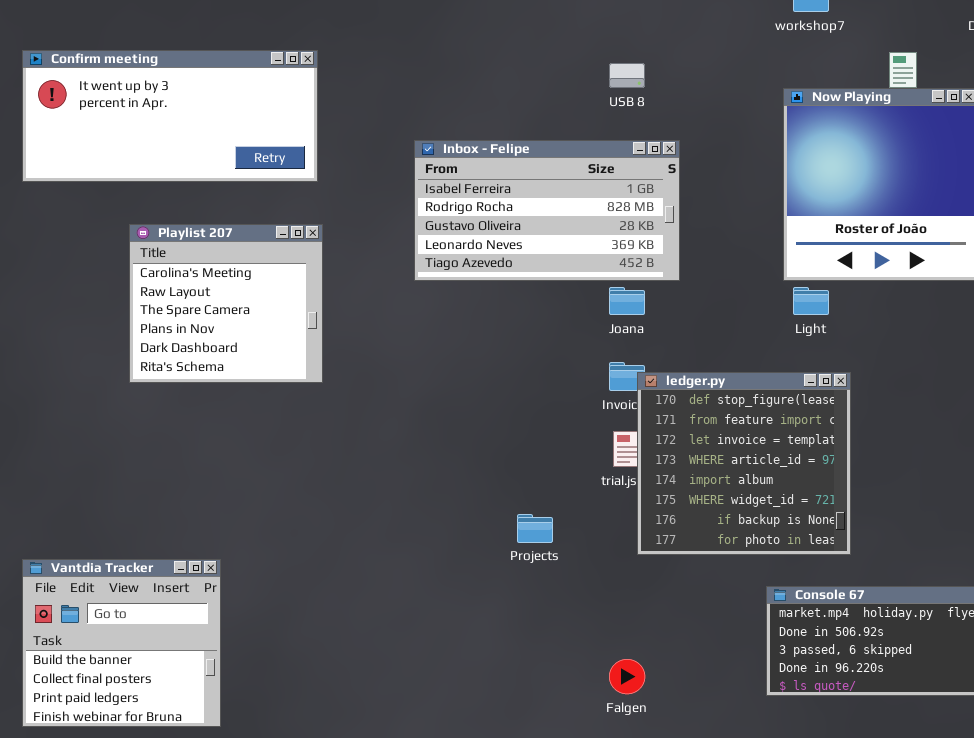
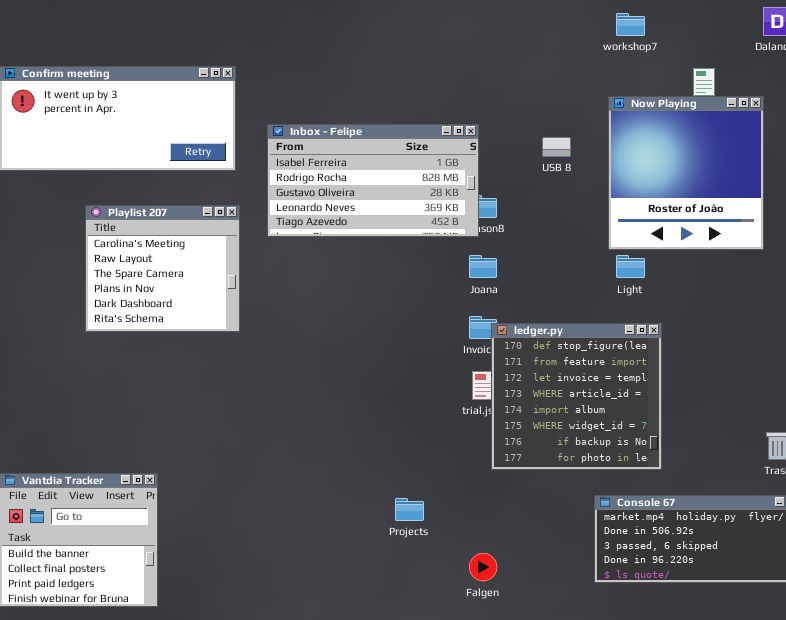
USB 8: [609,63,645,88] -> [542,137,571,157], moved
Inbox - Felipe: [414,140,680,281] -> [267,124,479,237], moved
Projects: [517,514,553,543] -> [395,498,424,521], moved

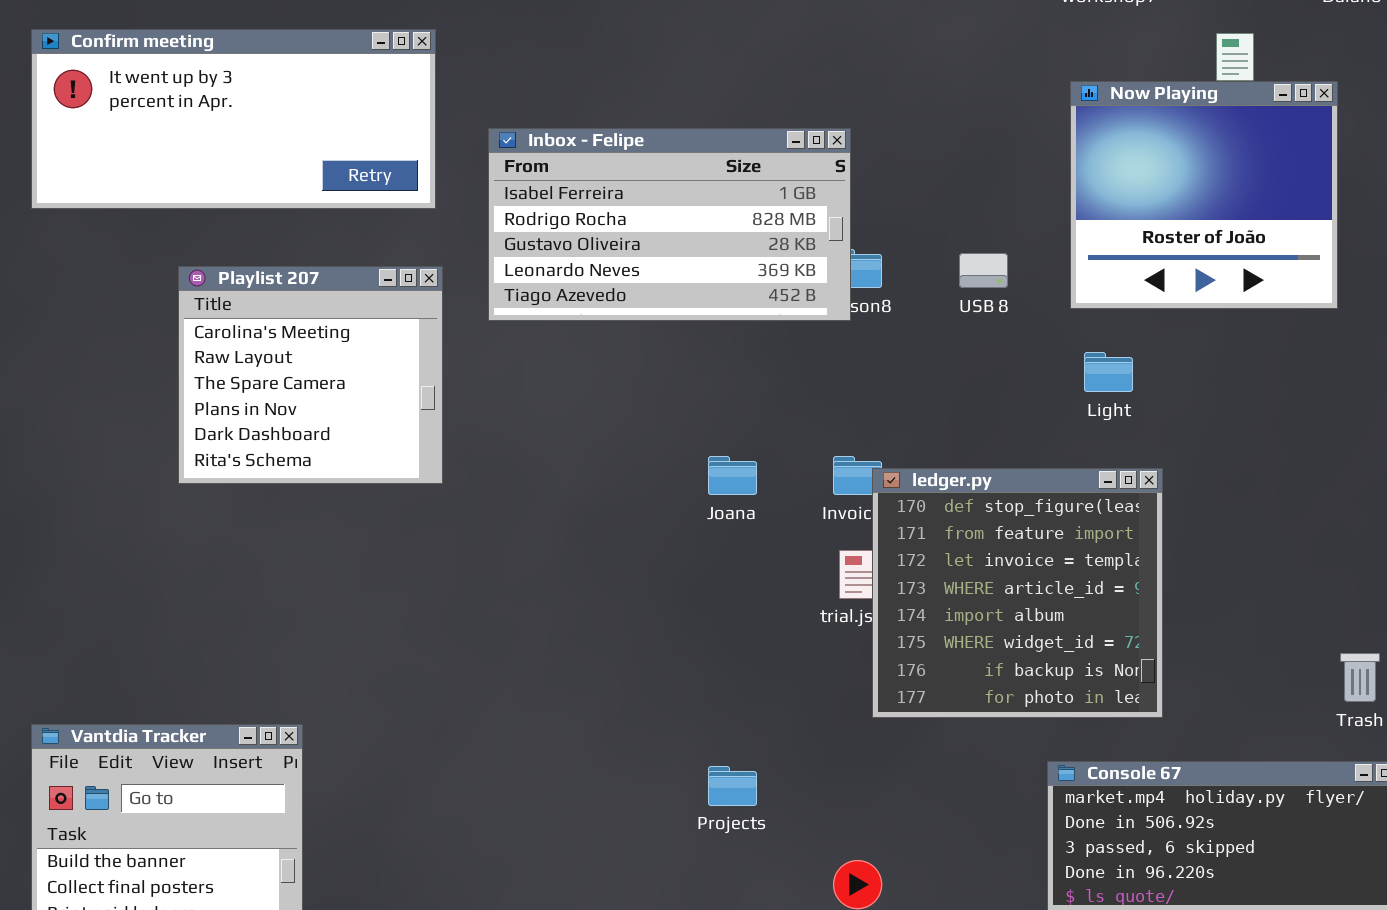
Now Playing: [608,96,764,250] -> [1070,81,1338,309], resized
USB 8: [542,137,571,157] -> [959,253,1008,288], moved
Joana: [469,255,497,278] -> [708,456,757,495], moved

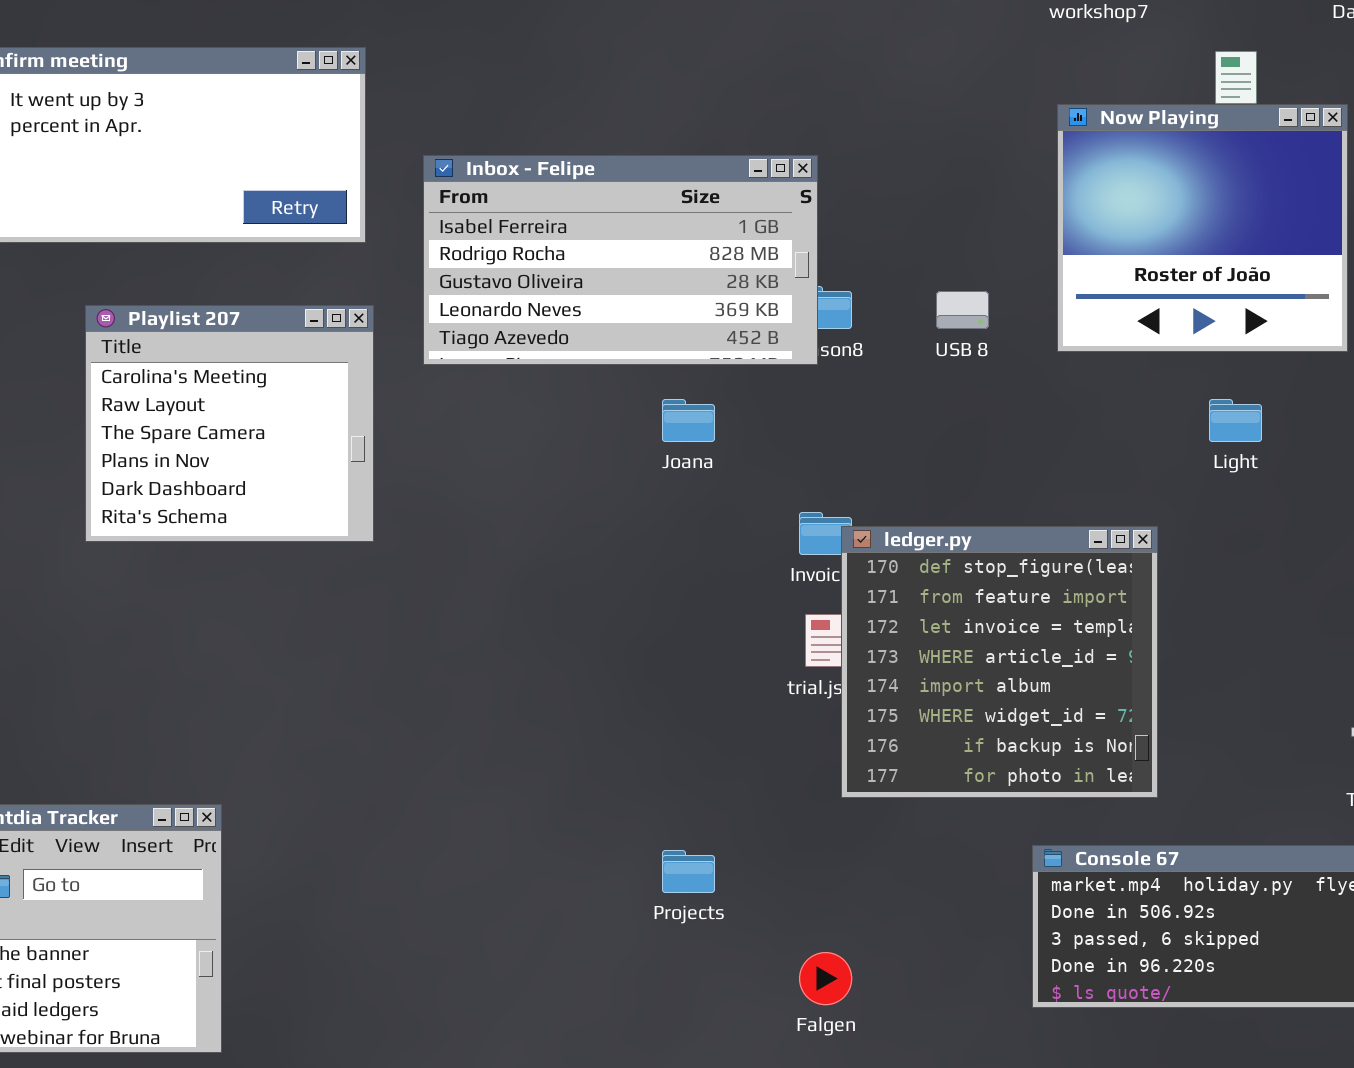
Light: [1084,352,1133,392] -> [1209,399,1262,442], moved
Joana: [708,456,757,495] -> [662,399,715,442], moved

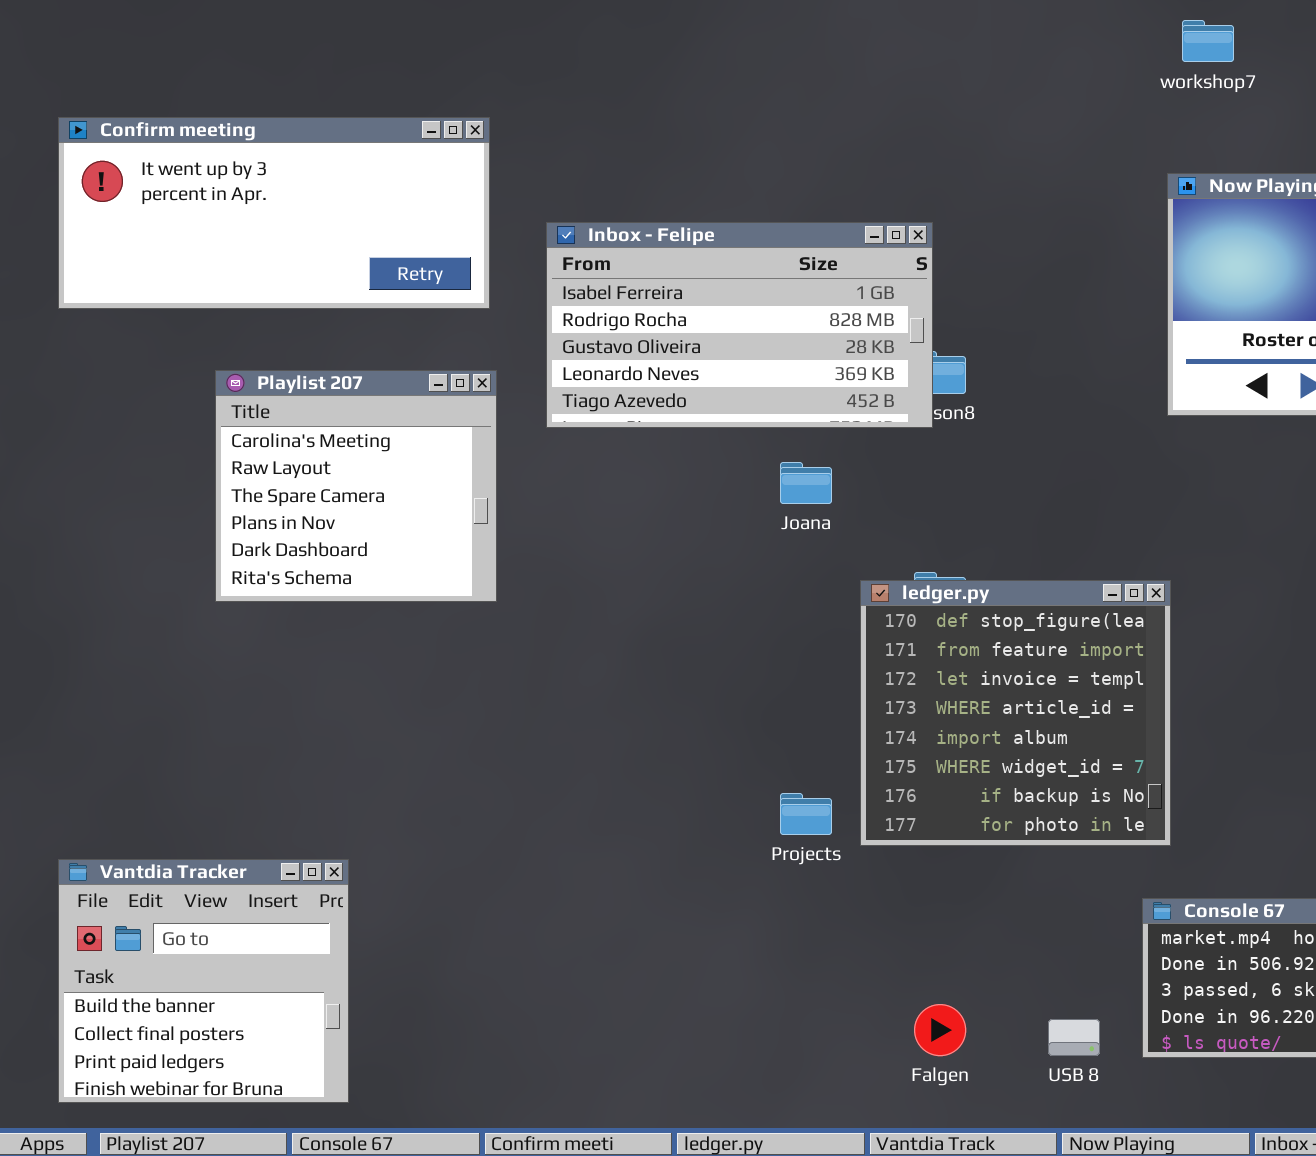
USB 8: [936,291,989,329] -> [1048,1019,1100,1056], moved
ledger.py: [841,526,1158,798] -> [860,580,1171,846], moved
Projects: [662,850,715,893] -> [780,793,832,835], moved

